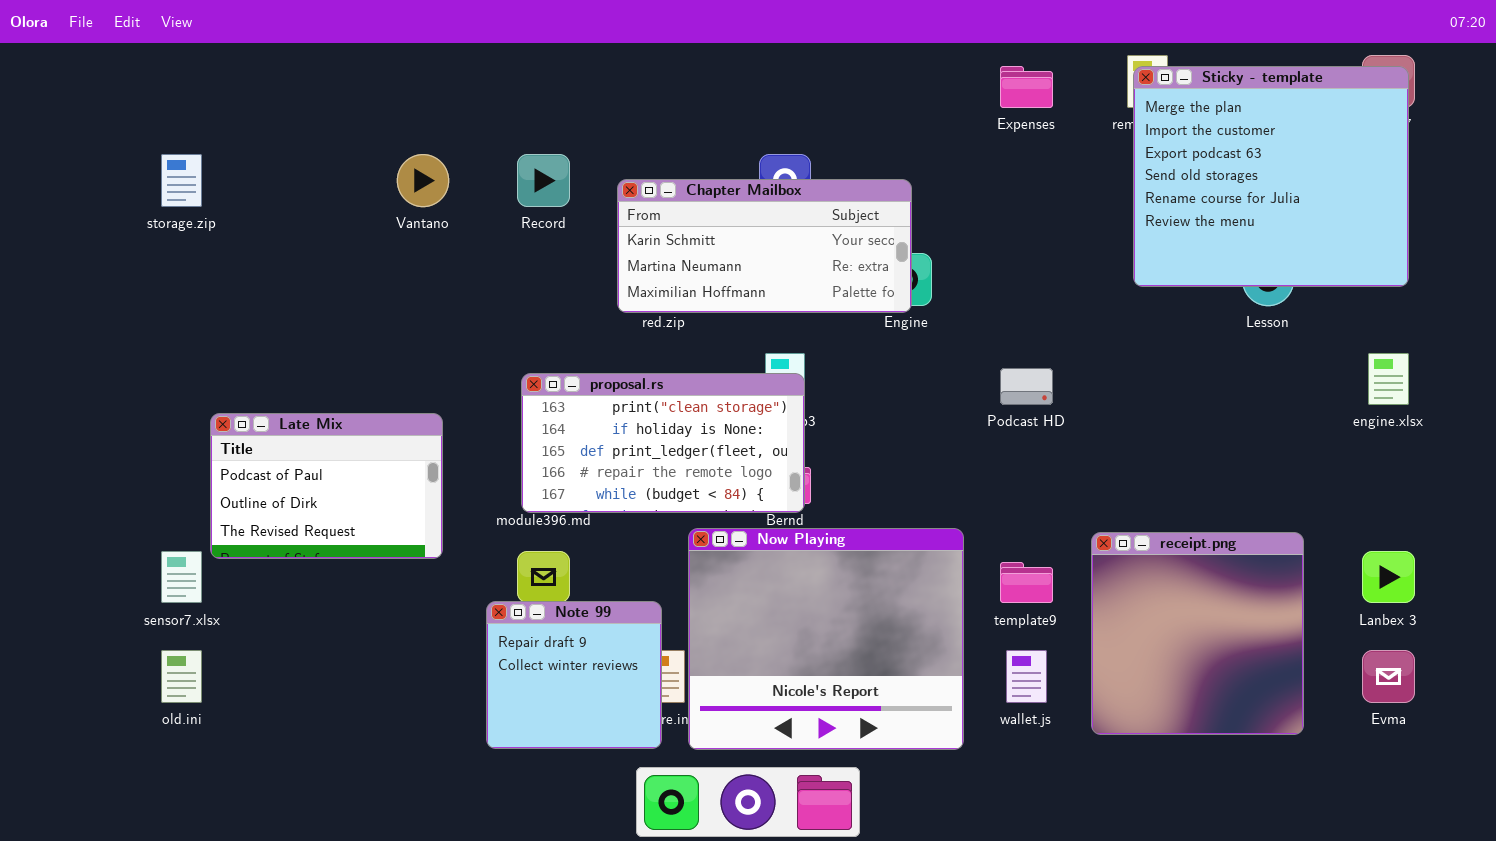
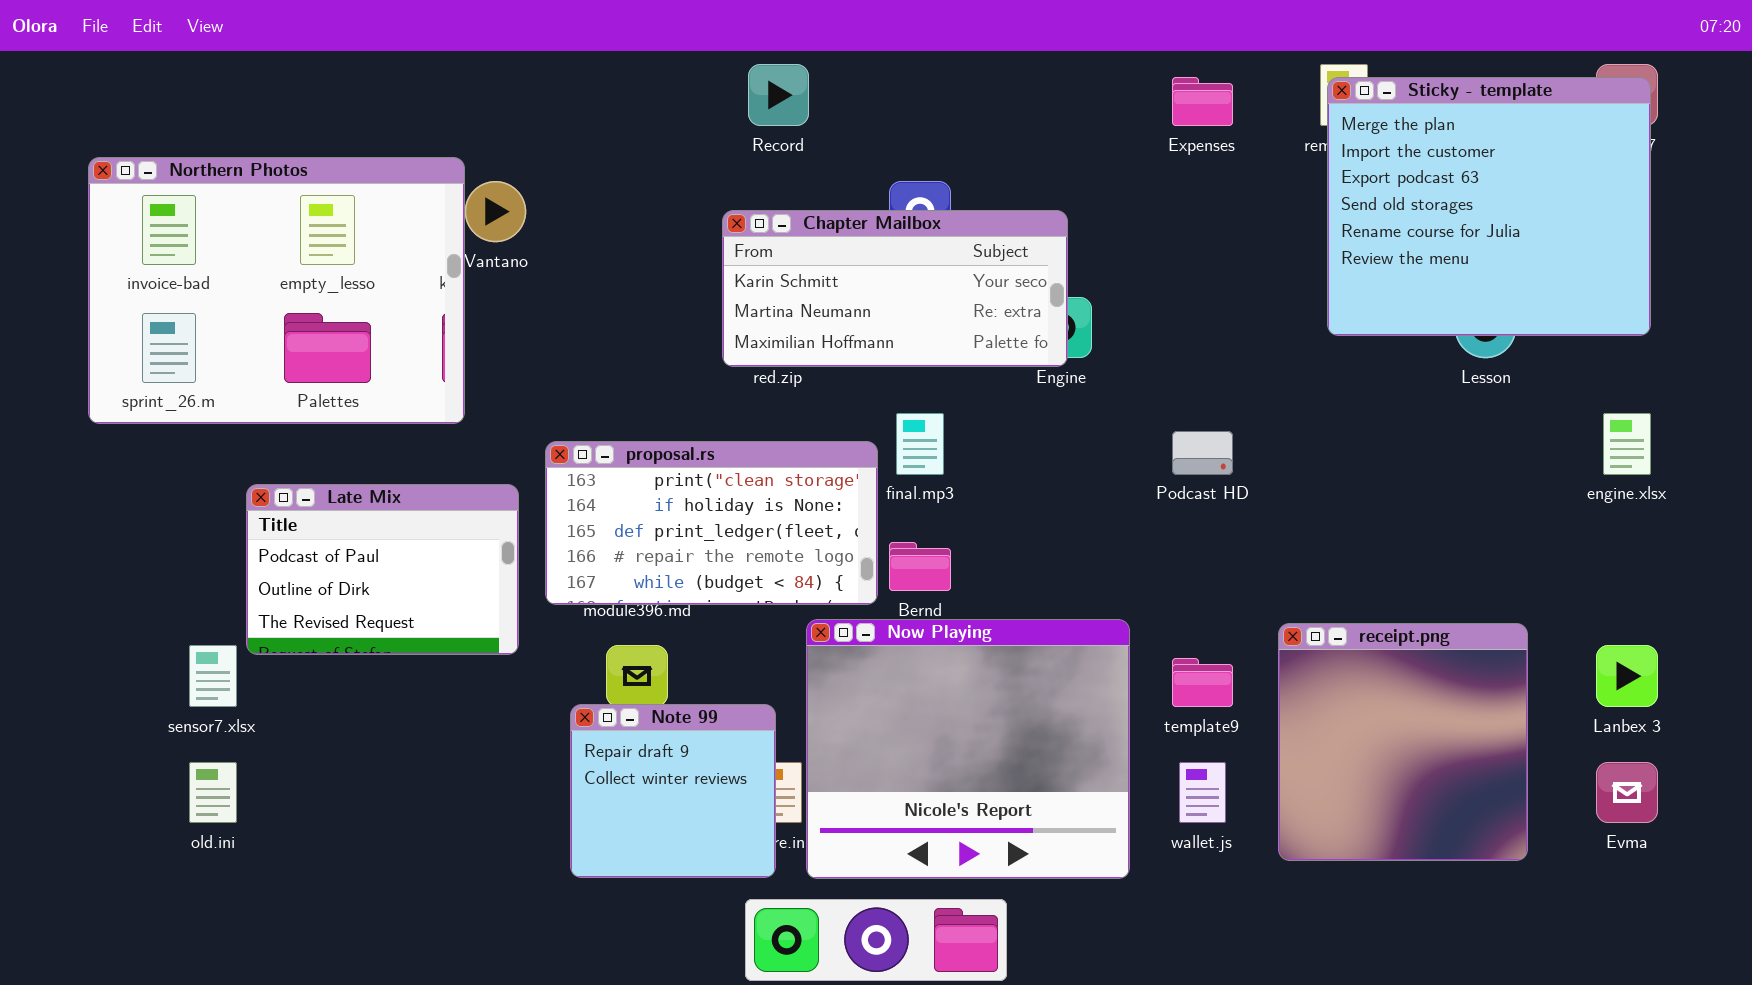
Northern Photos: none -> [88,157,465,424], opened
Record: [517,154,570,207] -> [748,64,809,126], moved
proposal.rs: [521,373,805,513] -> [545,441,878,605], moved

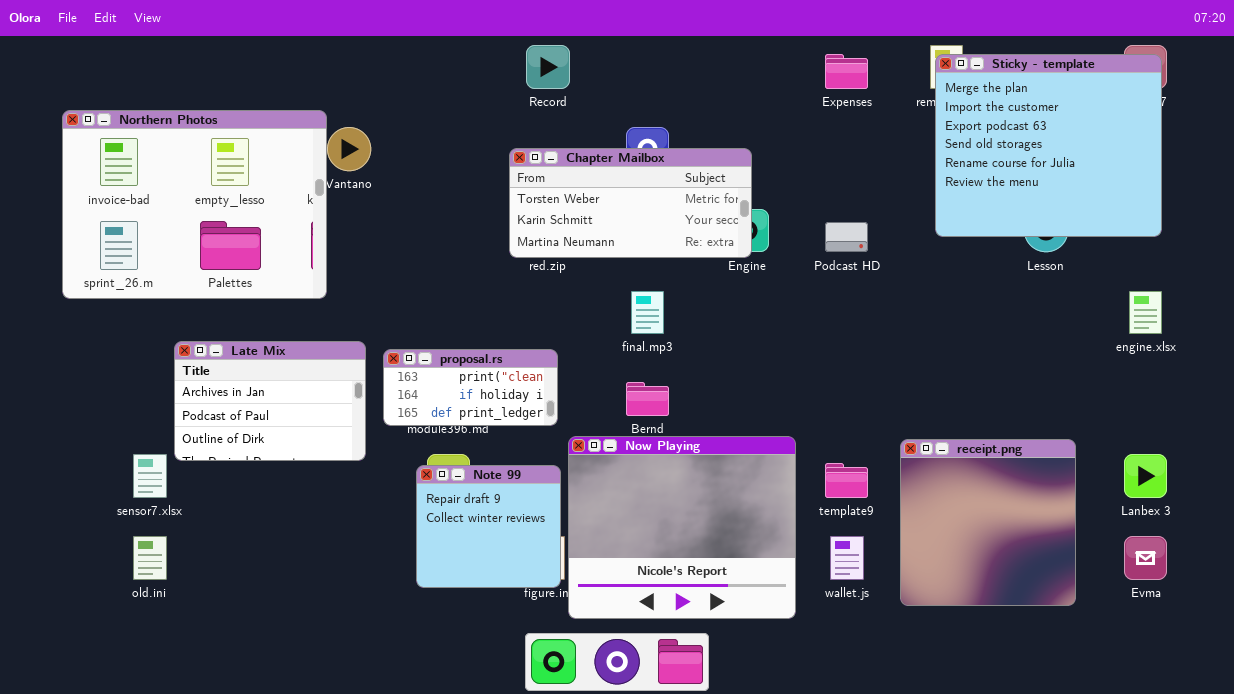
Chapter Mailbox: [722,210,1068,367] -> [509,148,752,258], scrolled up 1 row
Podcast HD: [1172,431,1233,475] -> [825,222,868,252], moved
proposal.rs: [545,441,878,605] -> [383,349,558,426], resized
Late Mix: [246,484,519,655] -> [174,341,366,461], scrolled up 1 row
Note 99: [570,704,776,878] -> [416,465,561,588], moved

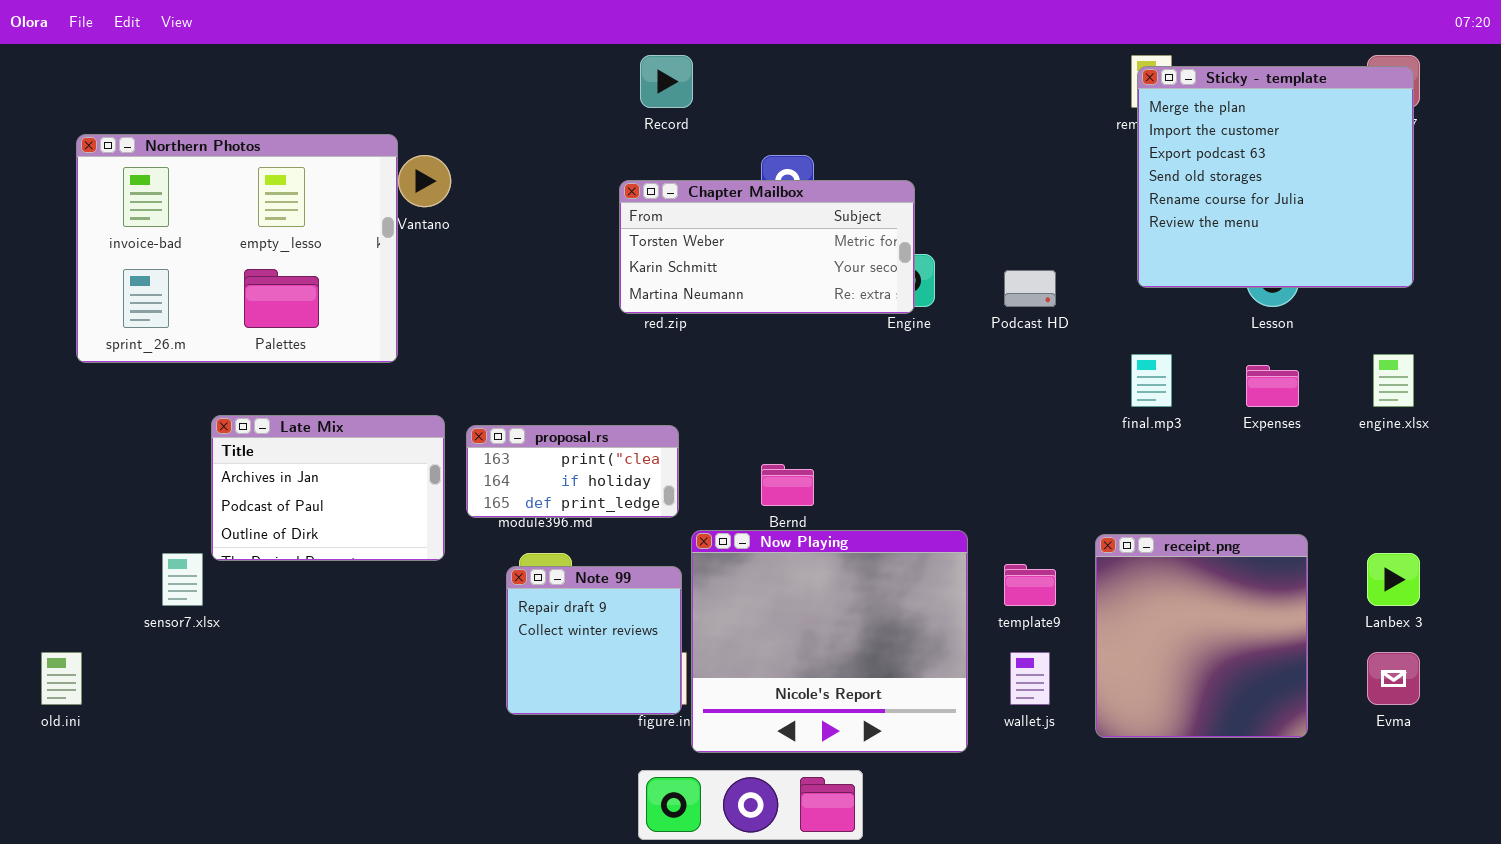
Expenses: [825,54,868,89] -> [1246,365,1299,407], moved
final.mp3: [631,291,664,334] -> [1131,354,1172,407], moved
old.ini: [133,536,167,580] -> [41,652,82,705], moved

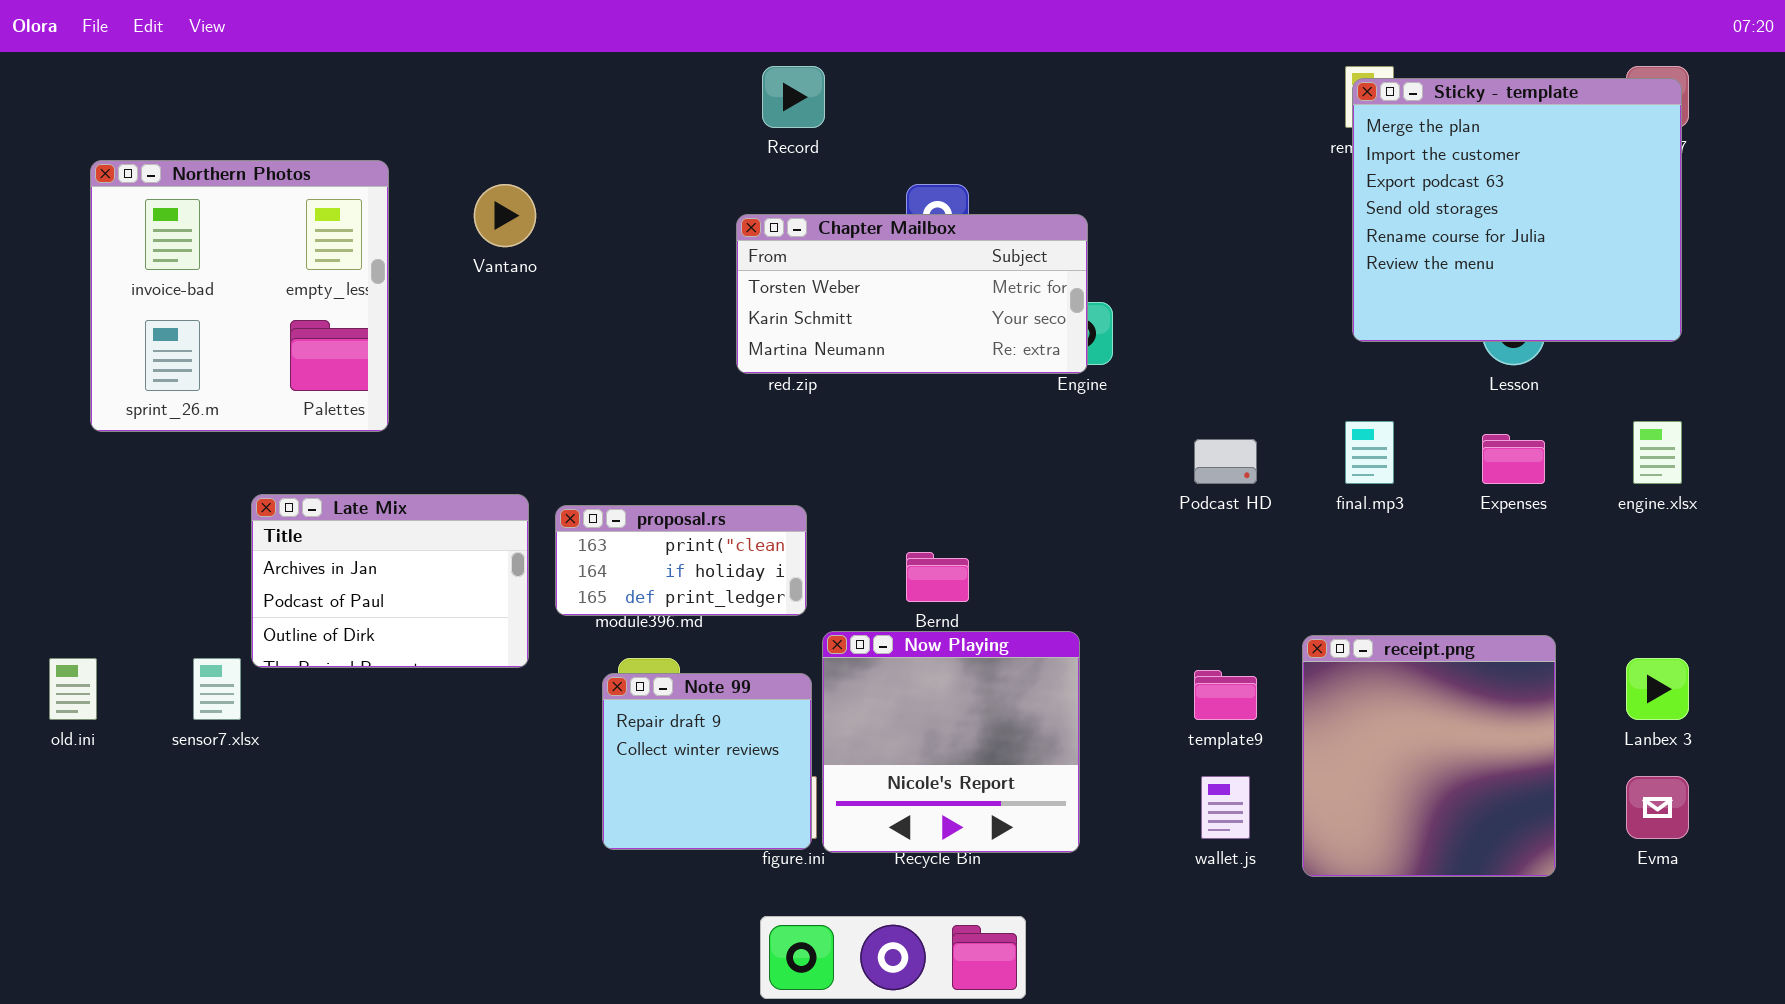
Northern Photos: [76,134,398,363] -> [90,160,389,432], resized
Podcast HD: [1004,270,1056,307] -> [1194,439,1257,484], moved
Now Playing: [691,530,968,753] -> [822,631,1080,853], resized
old.ini: [41,652,82,705] -> [49,658,97,720], moved

